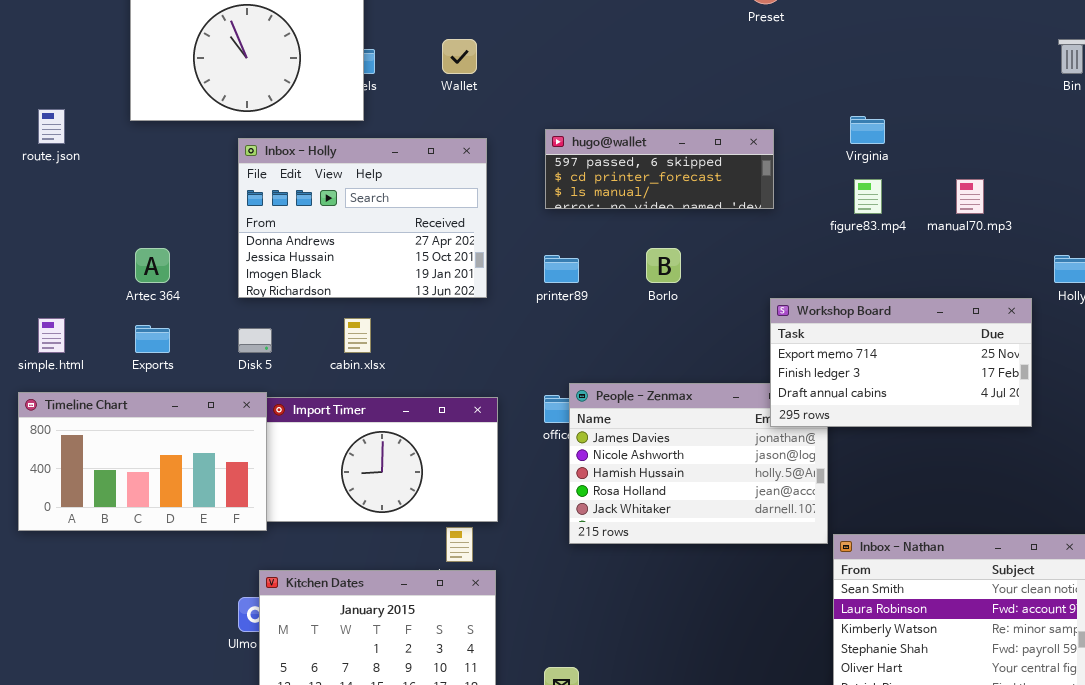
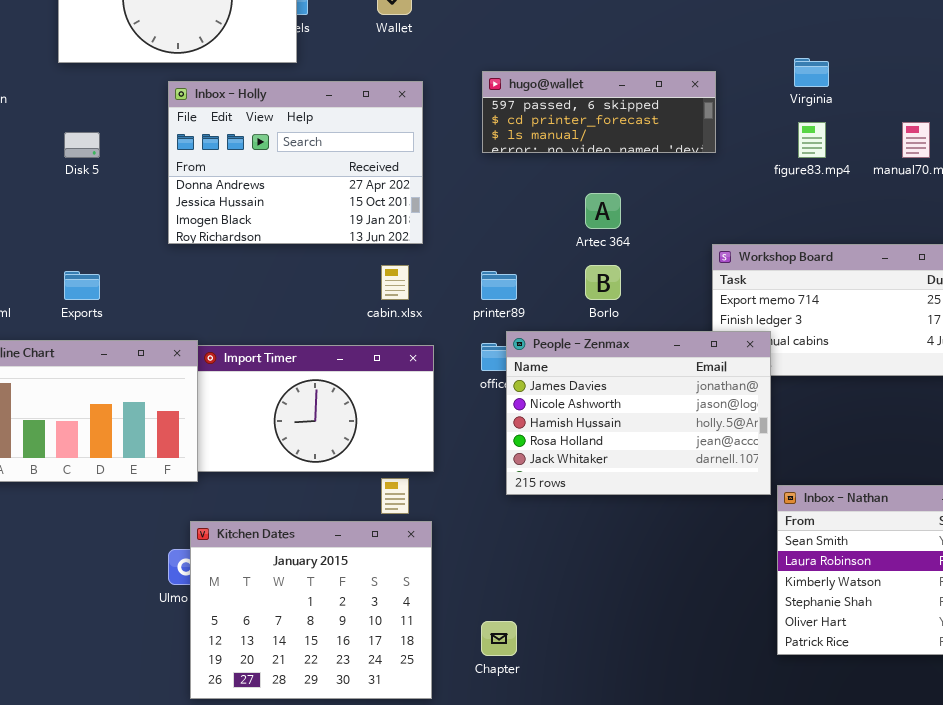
Artec 364: [135,248,170,283] -> [585,193,621,229], moved
Borlo: [646,248,681,283] -> [585,265,621,300], moved
printer89: [544,255,579,283] -> [481,271,517,300], moved
cabin.xlsx: [344,318,371,353] -> [381,265,409,300], moved
Disk 5: [238,328,272,353] -> [64,132,100,158], moved
People - Zenmax: [569,383,828,544] -> [506,331,771,495], raised

